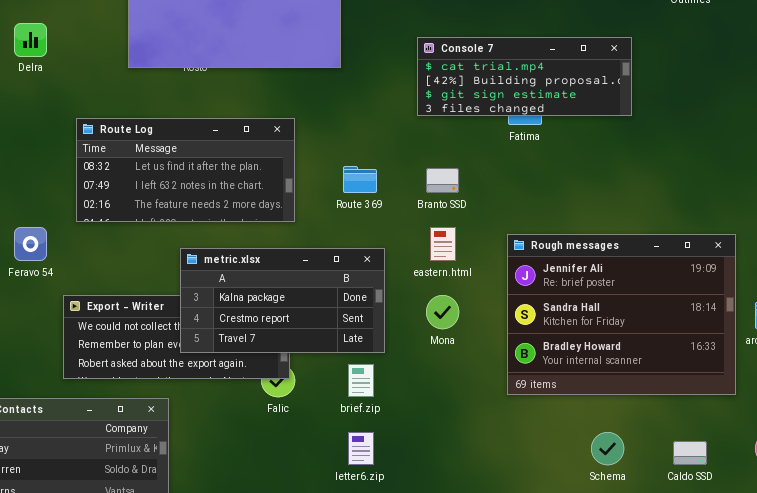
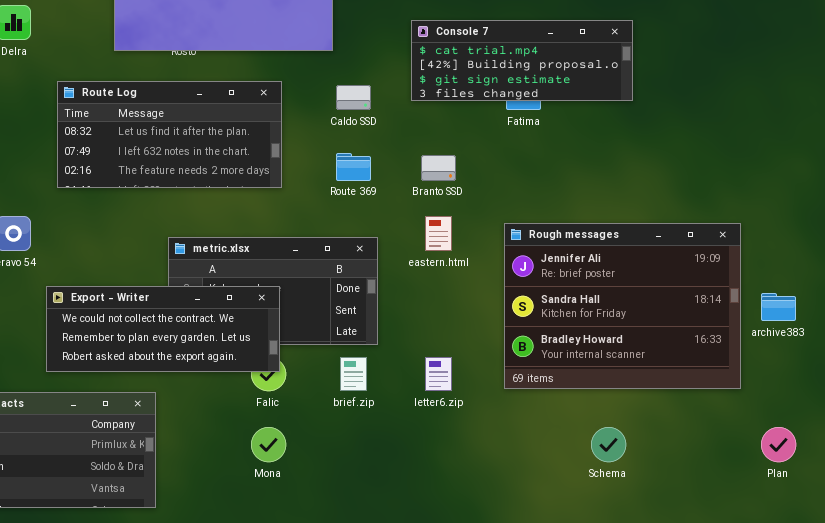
Route Log: [76,118,295,222] -> [57,81,282,188], moved
Export - Writer: [63,295,290,379] -> [46,286,280,372], raised
Mona: [426,295,459,329] -> [251,427,286,462], moved
letter6.zip: [348,432,374,465] -> [425,357,452,391], moved
Caldo SSD: [673,441,707,465] -> [336,85,371,110], moved

